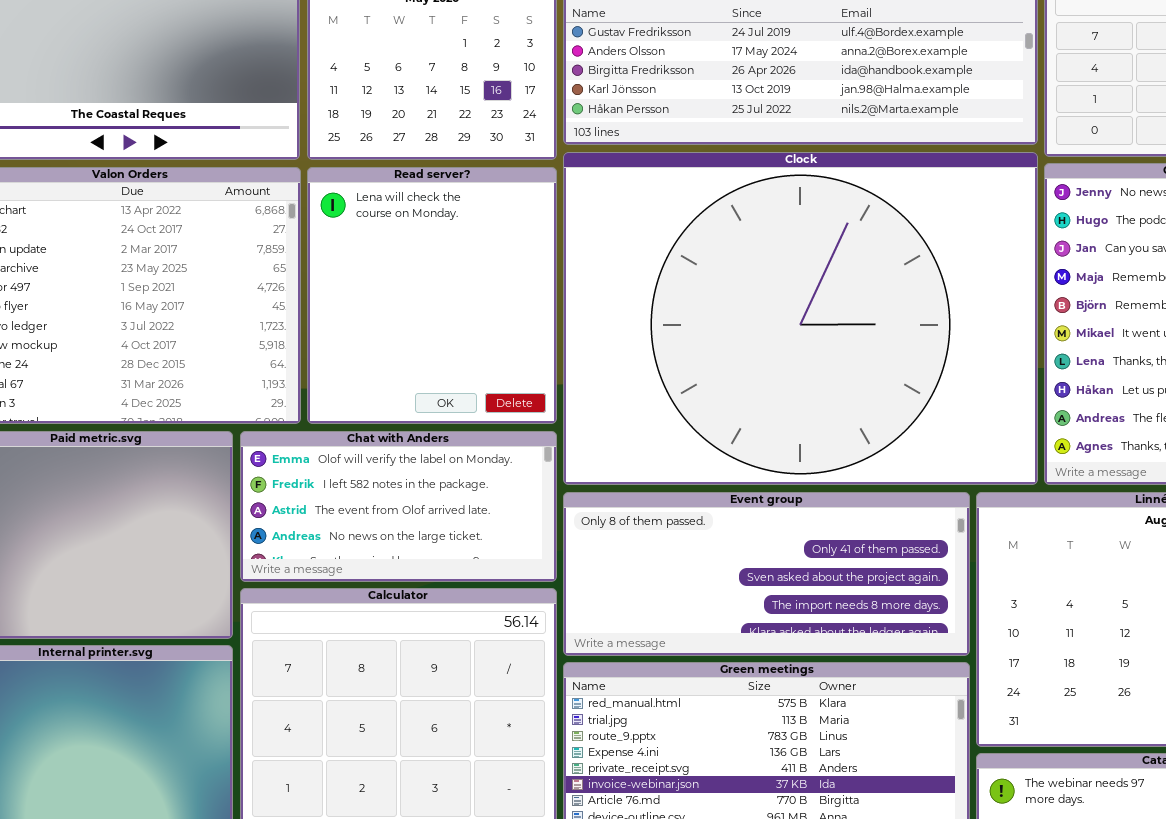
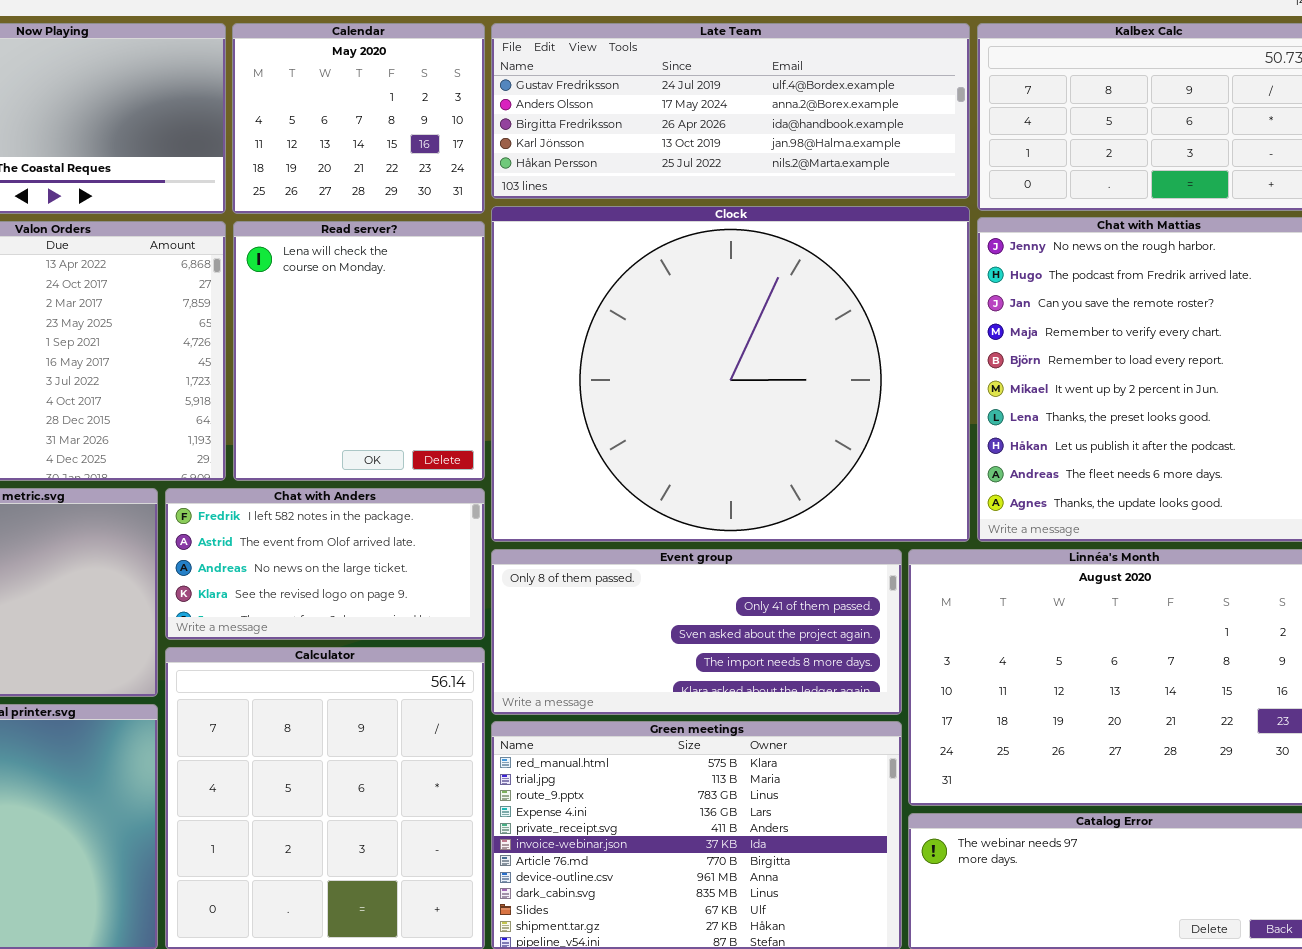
Chat with Anders: [240,431,557,582] -> [165,488,485,640], scrolled down 1 row

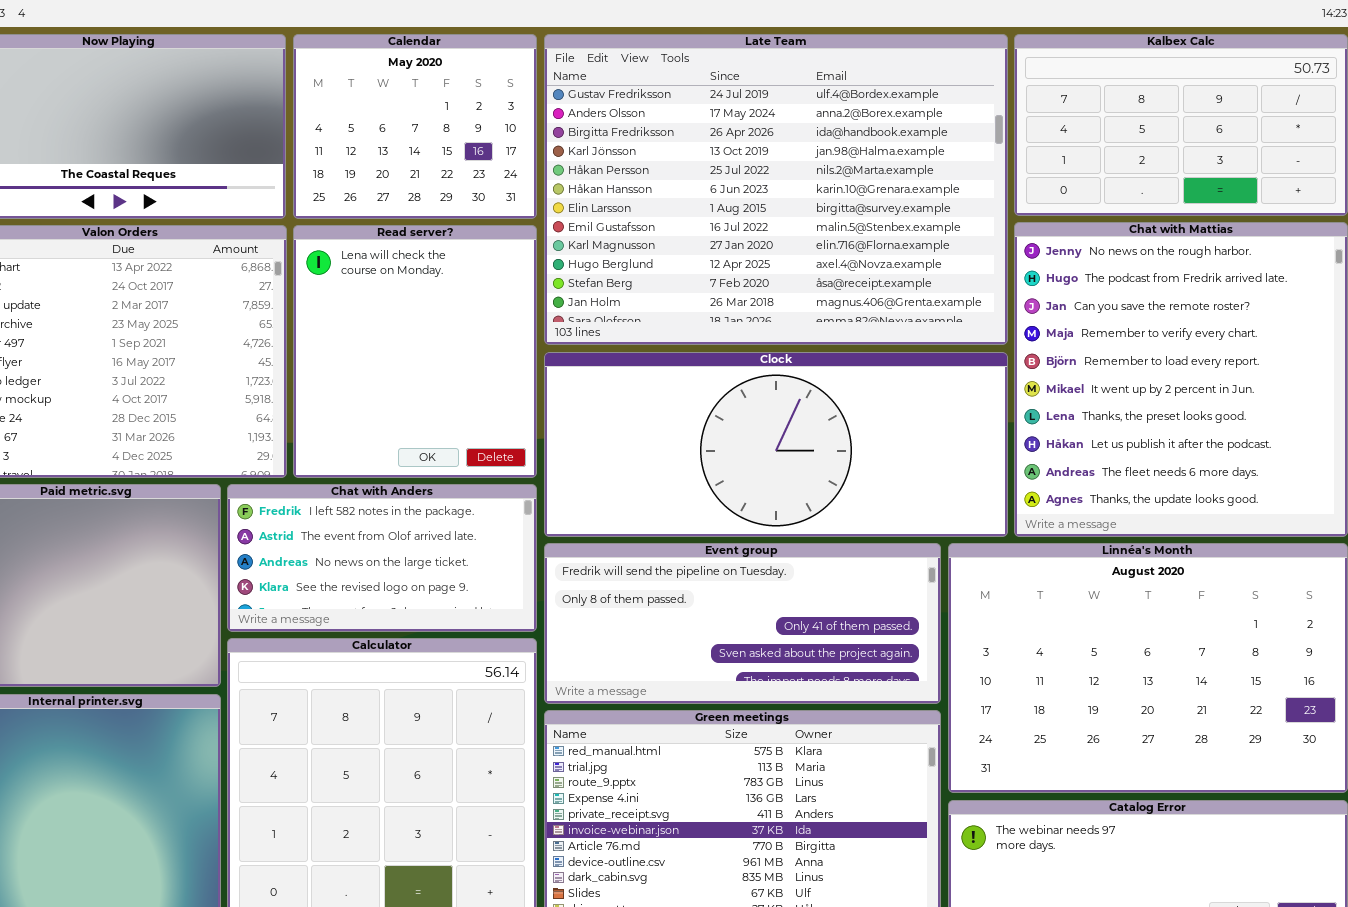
Late Team: [491,23,970,199] -> [544,34,1008,345], resized
Clock: [491,206,970,542] -> [544,352,1008,537], resized
Event group: [491,549,902,715] -> [544,543,941,704], scrolled up 1 row

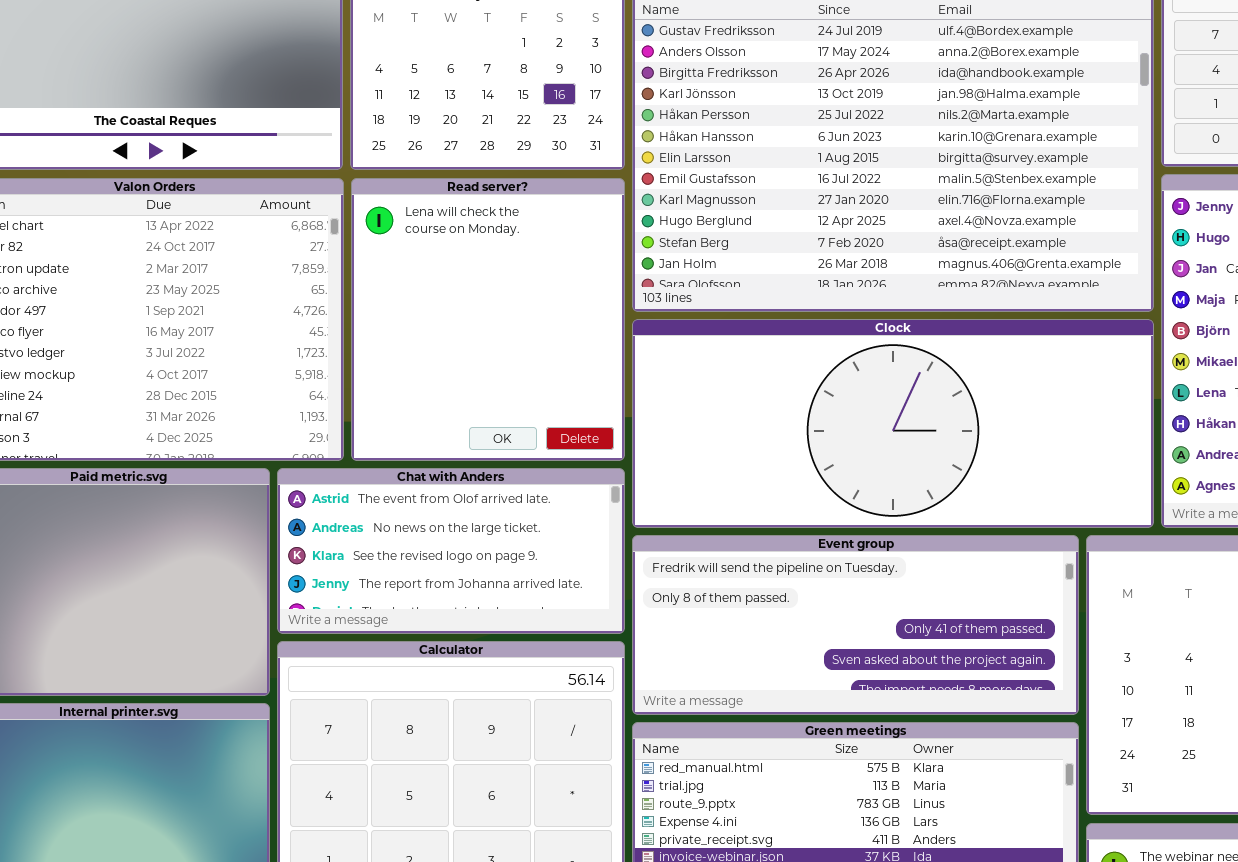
Chat with Anders: [227,484,537,632] -> [277,468,625,634], scrolled down 1 row

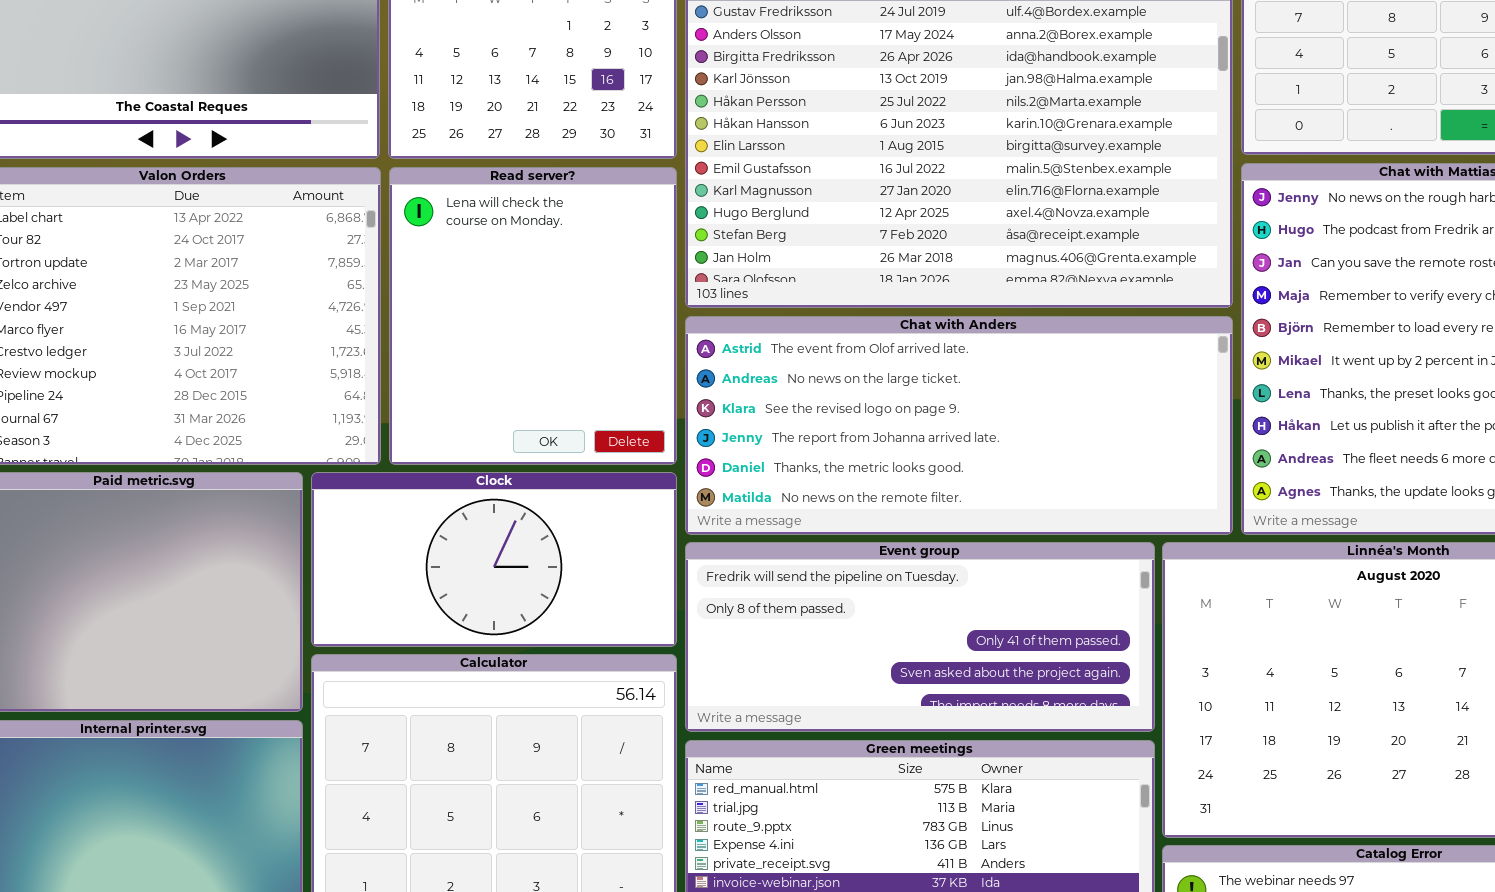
Clock: [632,319,1154,528] -> [311,472,677,647], moved, resized
Chat with Anders: [277,468,625,634] -> [685,316,1233,535], moved, resized

